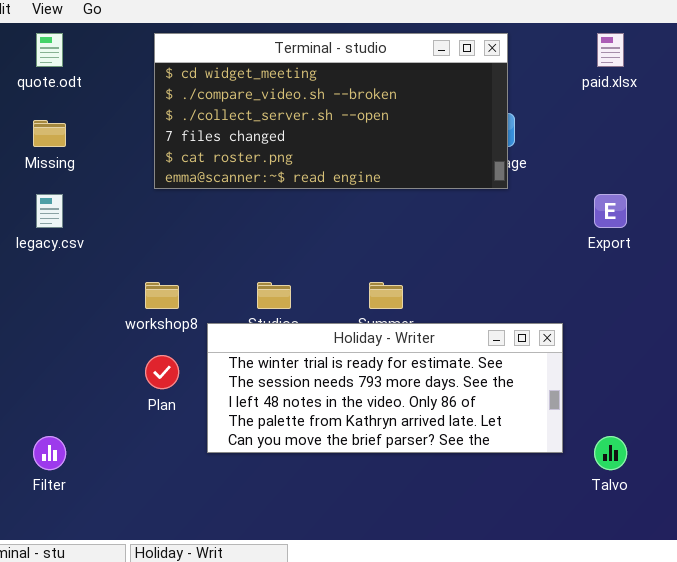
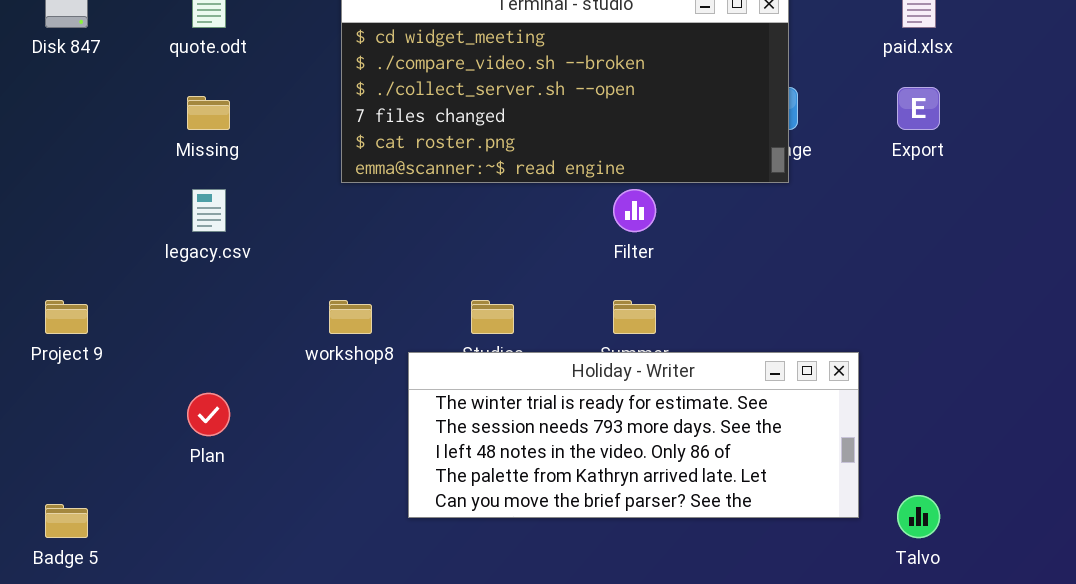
Export: [594,194,627,228] -> [897,87,940,130], moved
Plan: [145,355,179,389] -> [187,393,230,436], moved
Filter: [33,436,66,470] -> [613,189,656,232], moved

